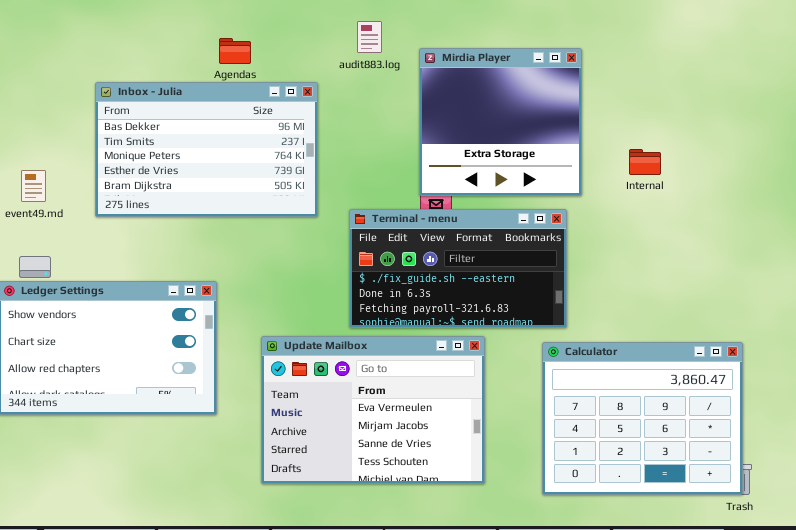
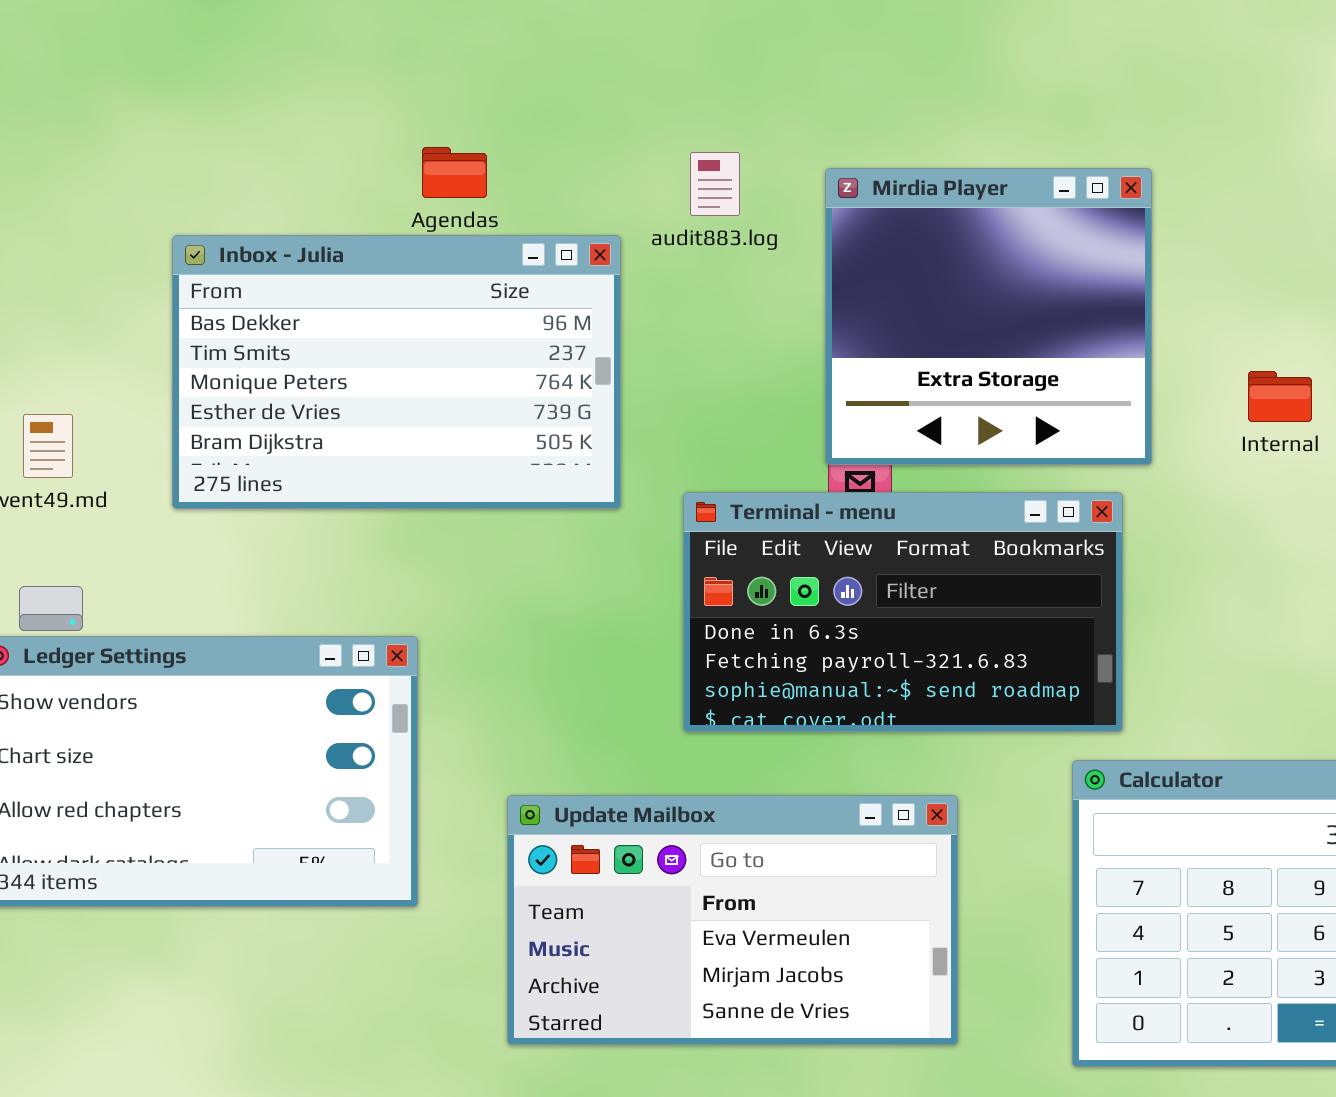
audit883.log: [357,21,382,53] -> [690,152,740,216], moved
Terminal - menu: [349,209,567,328] -> [683,492,1123,732], scrolled down 1 row
Update Mailbox: [261,336,485,484] -> [507,795,958,1045], resized

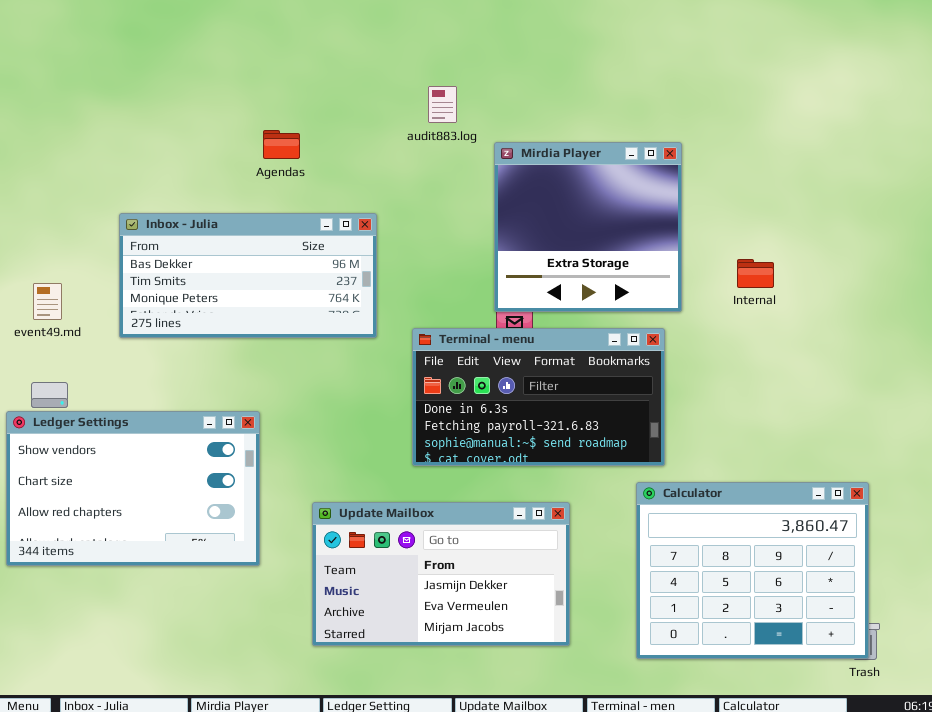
audit883.log: [690,152,740,216] -> [428,86,457,123], moved
Inbox - Julia: [172,235,621,509] -> [119,213,377,338], resized
Update Mailbox: [507,795,958,1045] -> [312,502,570,646], scrolled up 1 row

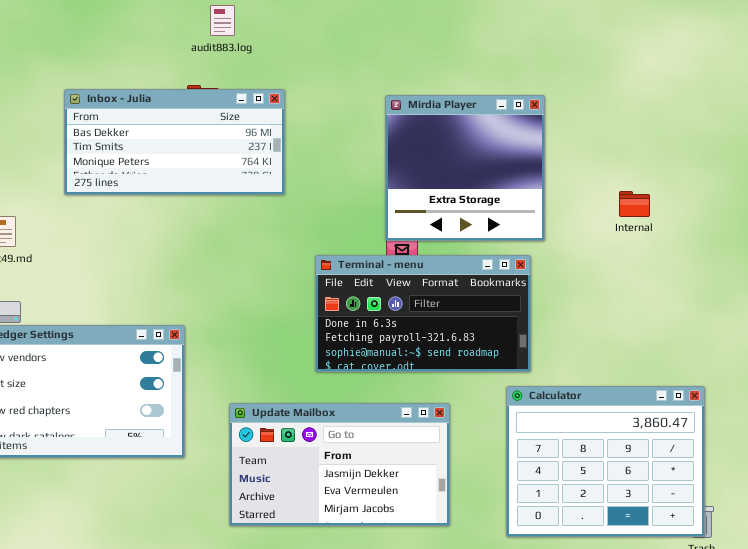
audit883.log: [428,86,457,123] -> [210,5,235,36], moved
Inbox - Julia: [119,213,377,338] -> [64,89,285,195], moved
Internal: [737,259,774,288] -> [619,191,650,217], moved

